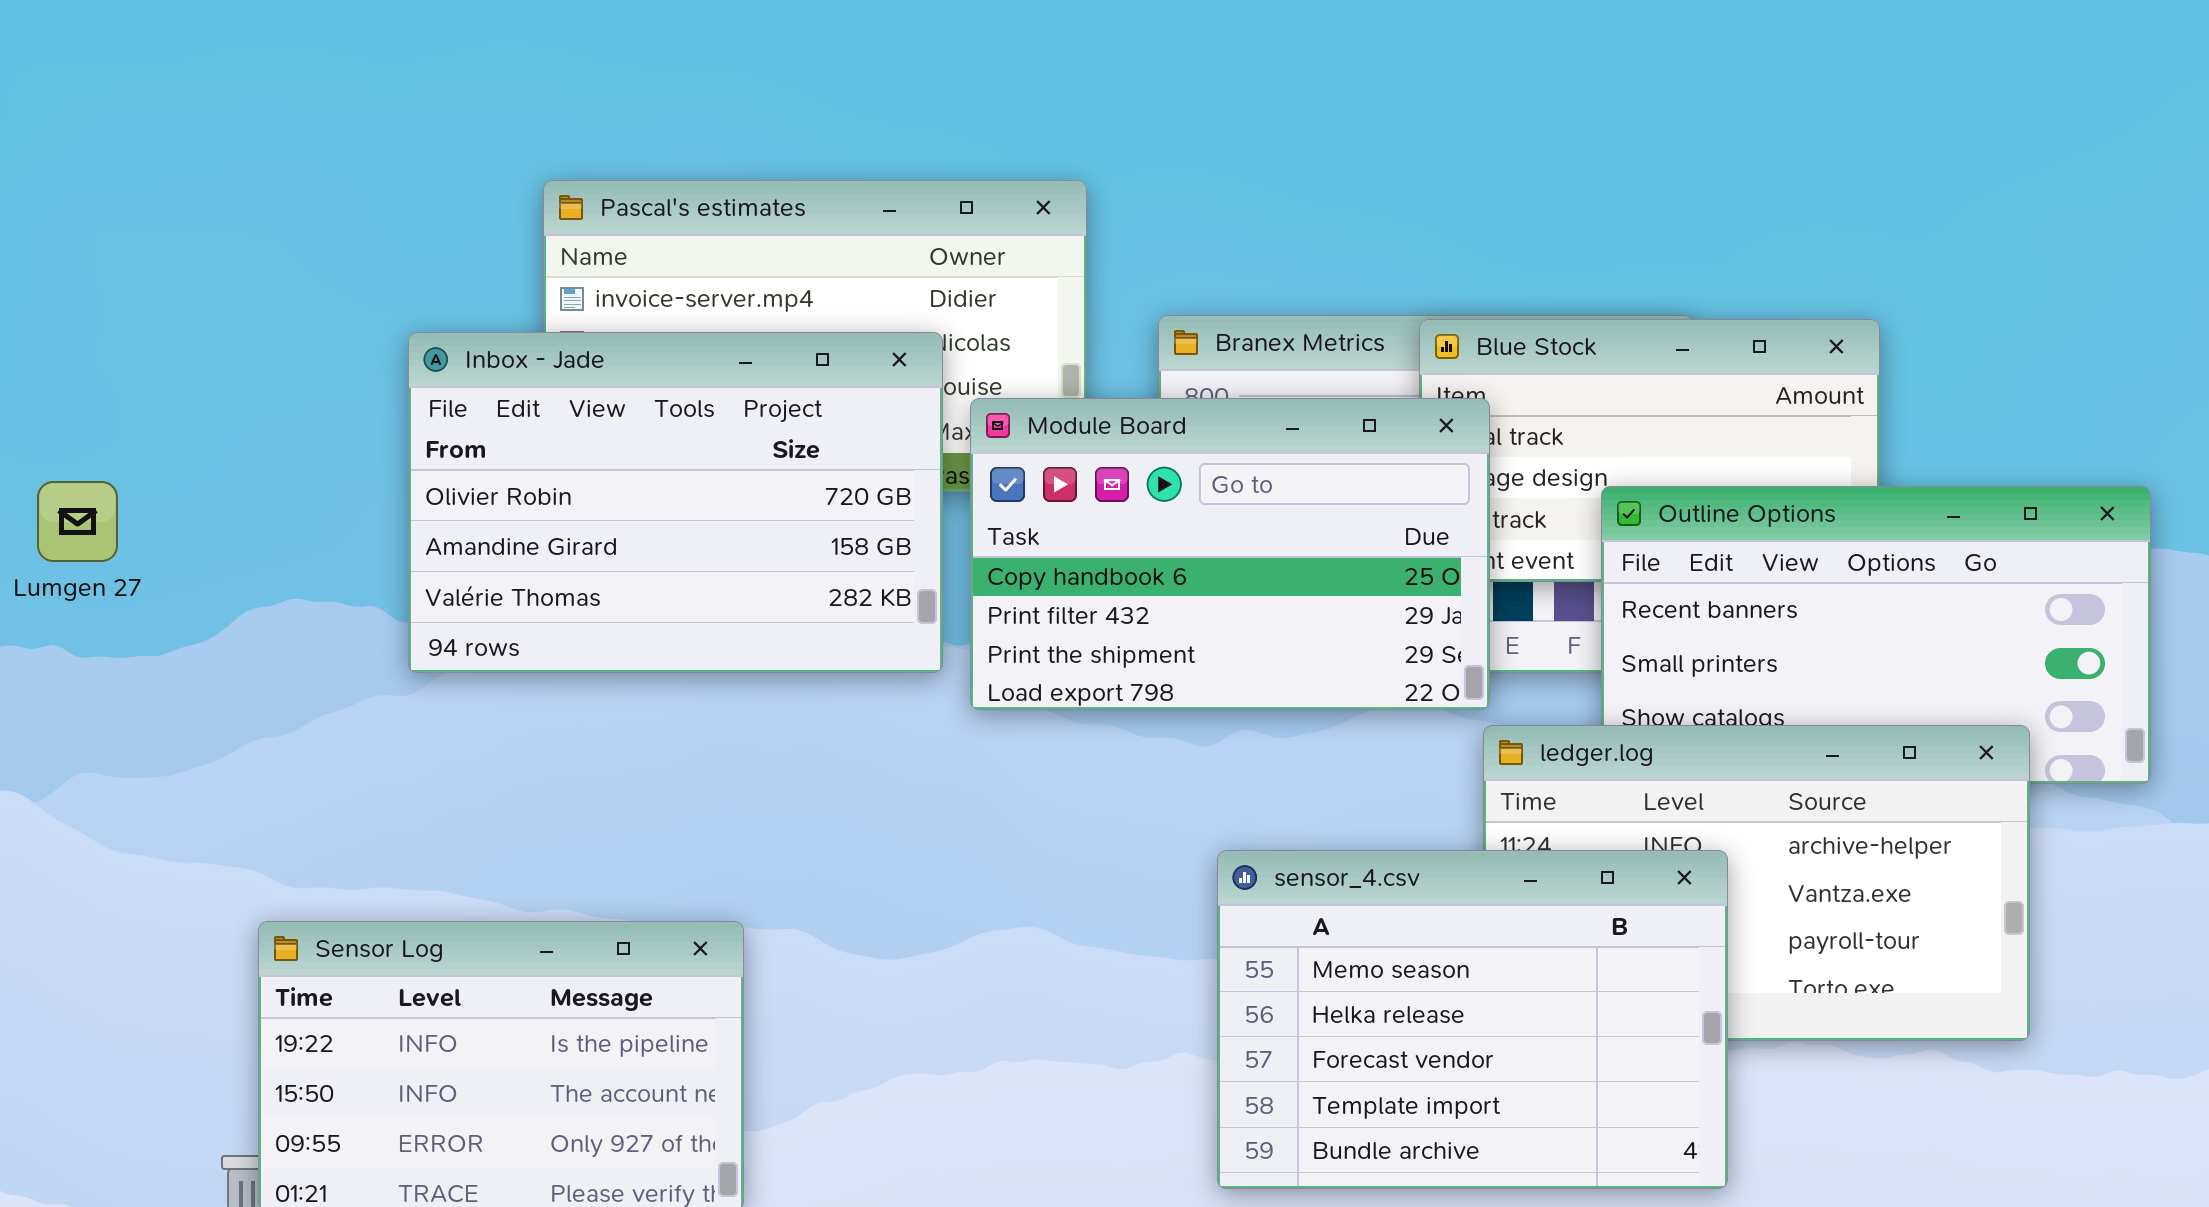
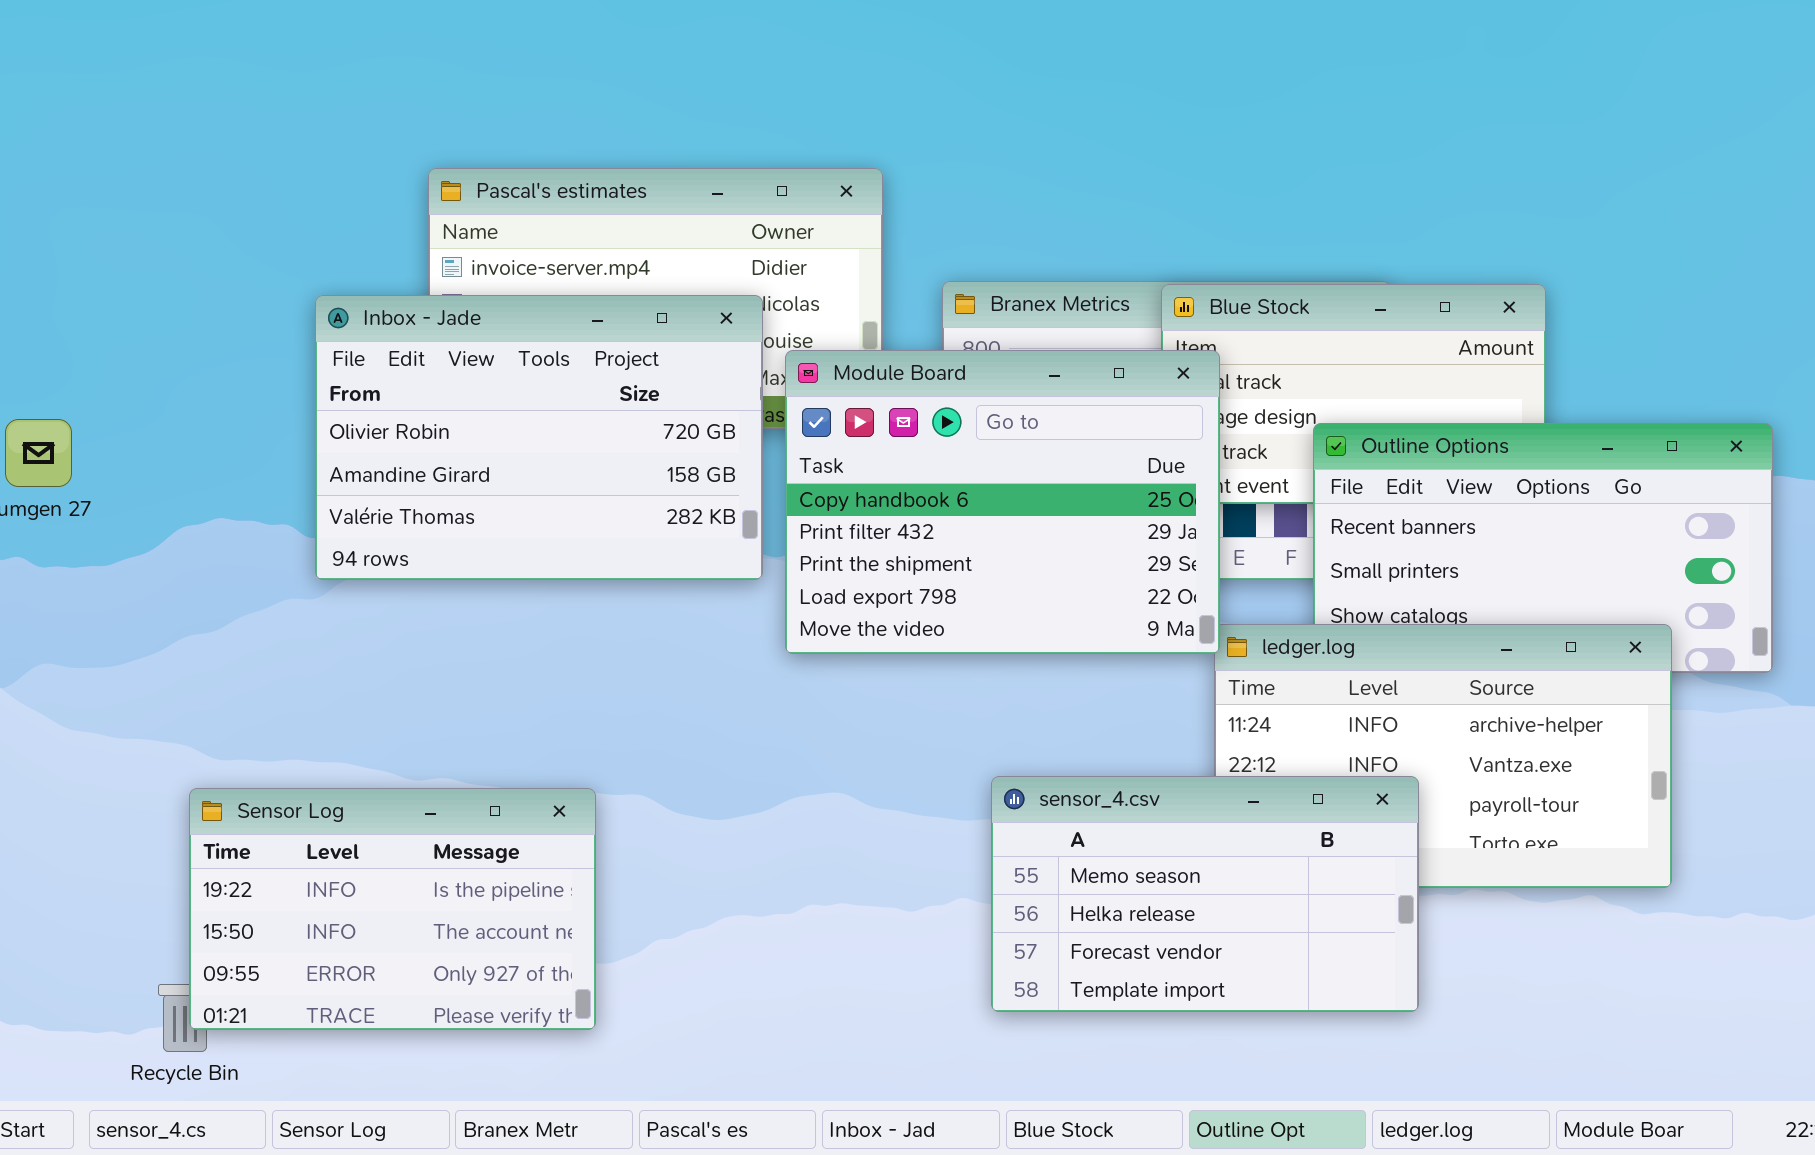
Module Board: [970,398,1490,710] -> [785,350,1220,654], resized
sensor_4.csv: [1217,850,1728,1189] -> [991,776,1419,1012], resized

